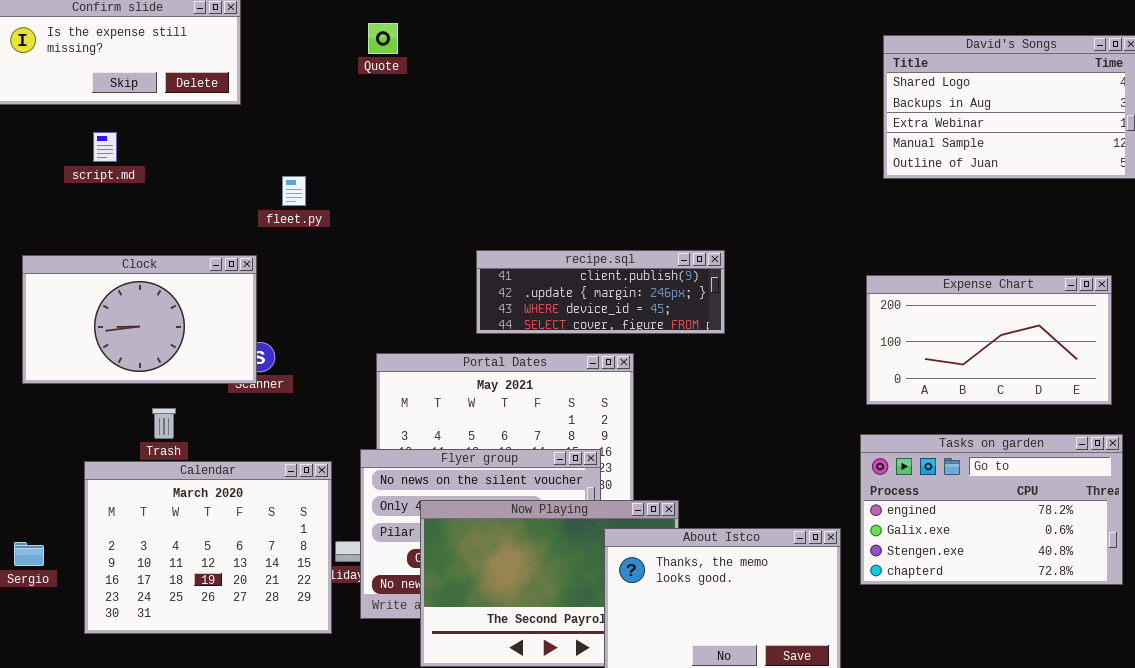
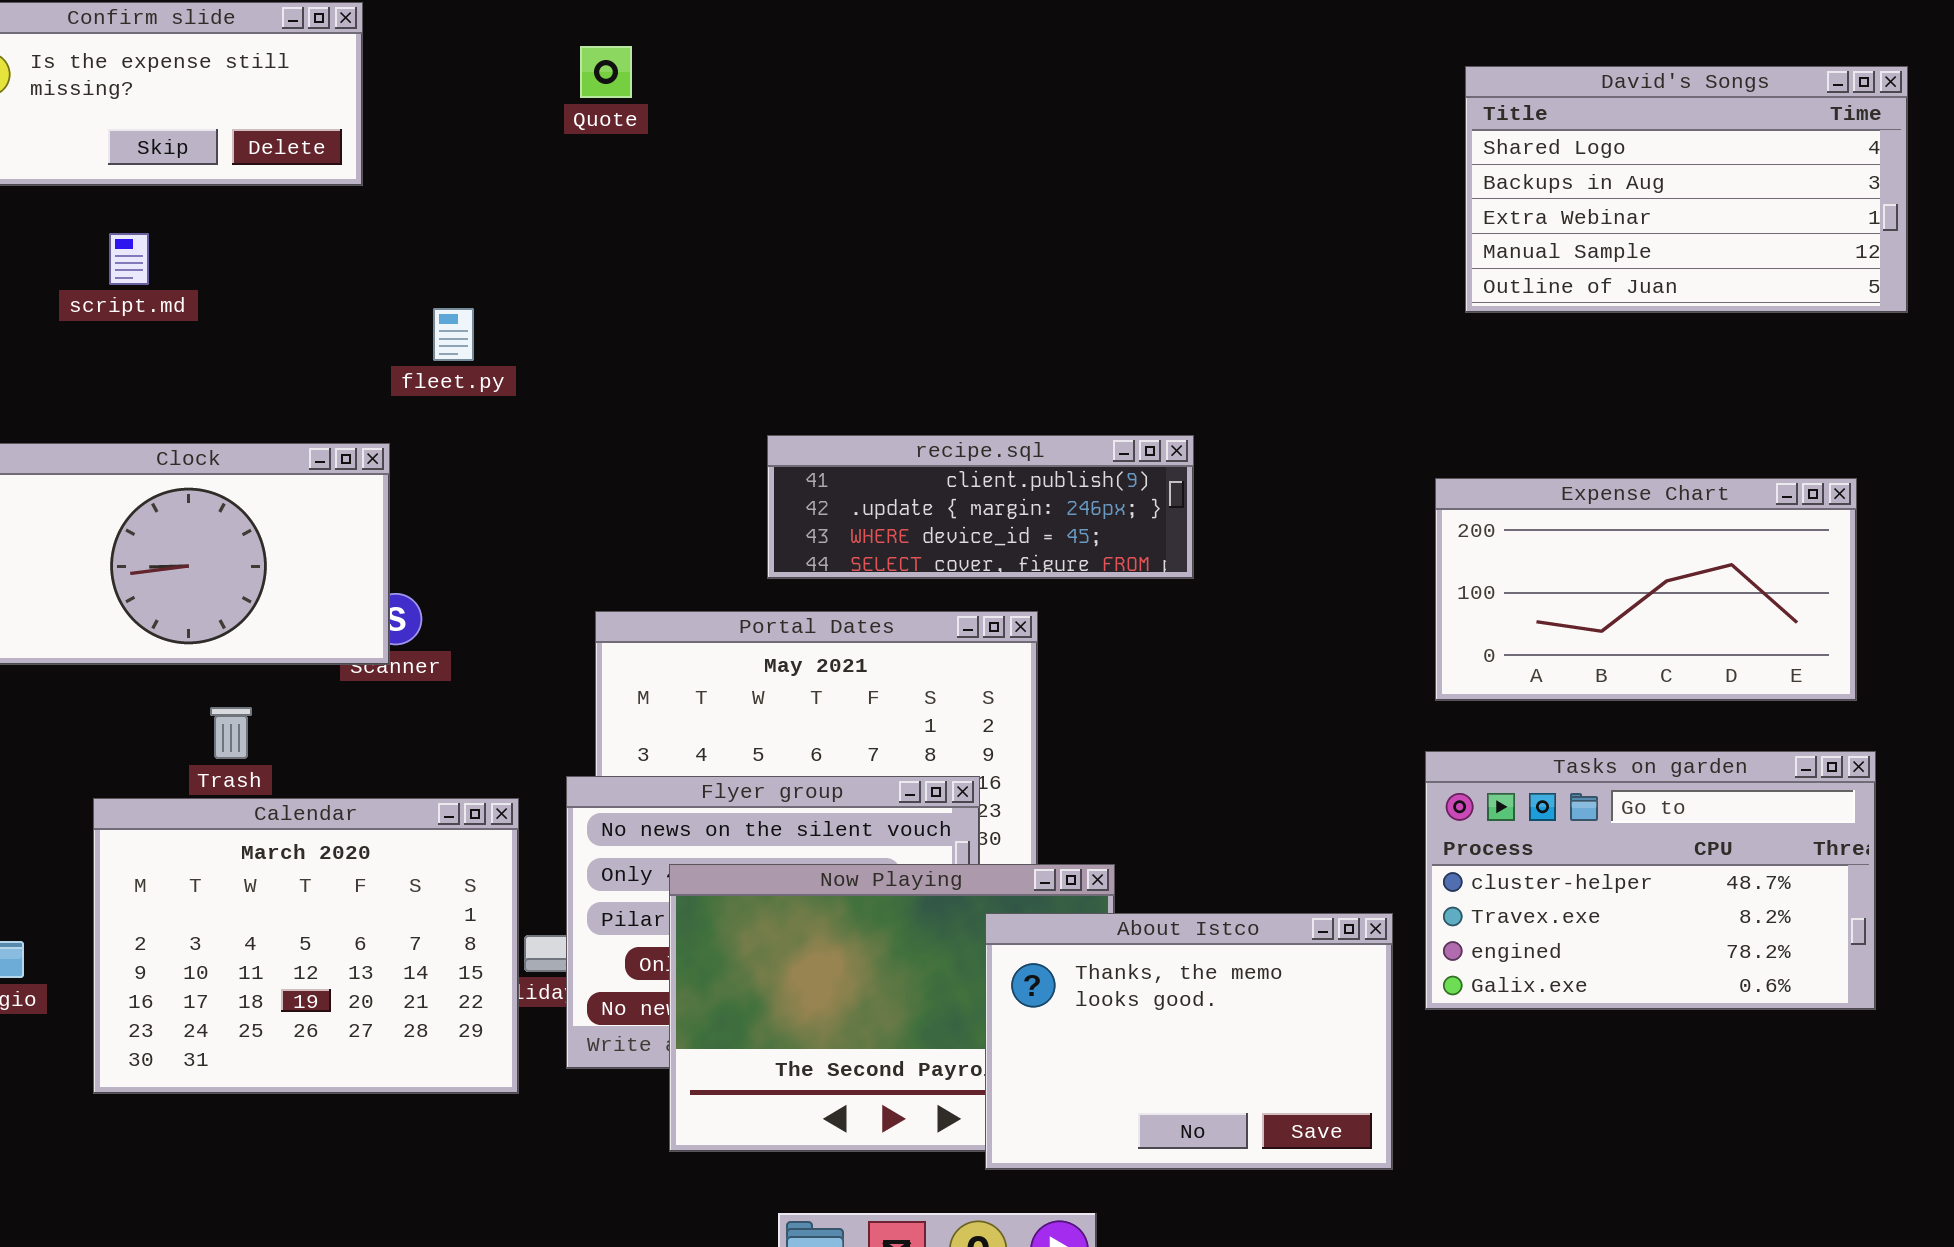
Tasks on garden: [860,434,1123,585] -> [1425,751,1876,1010], scrolled up 2 rows

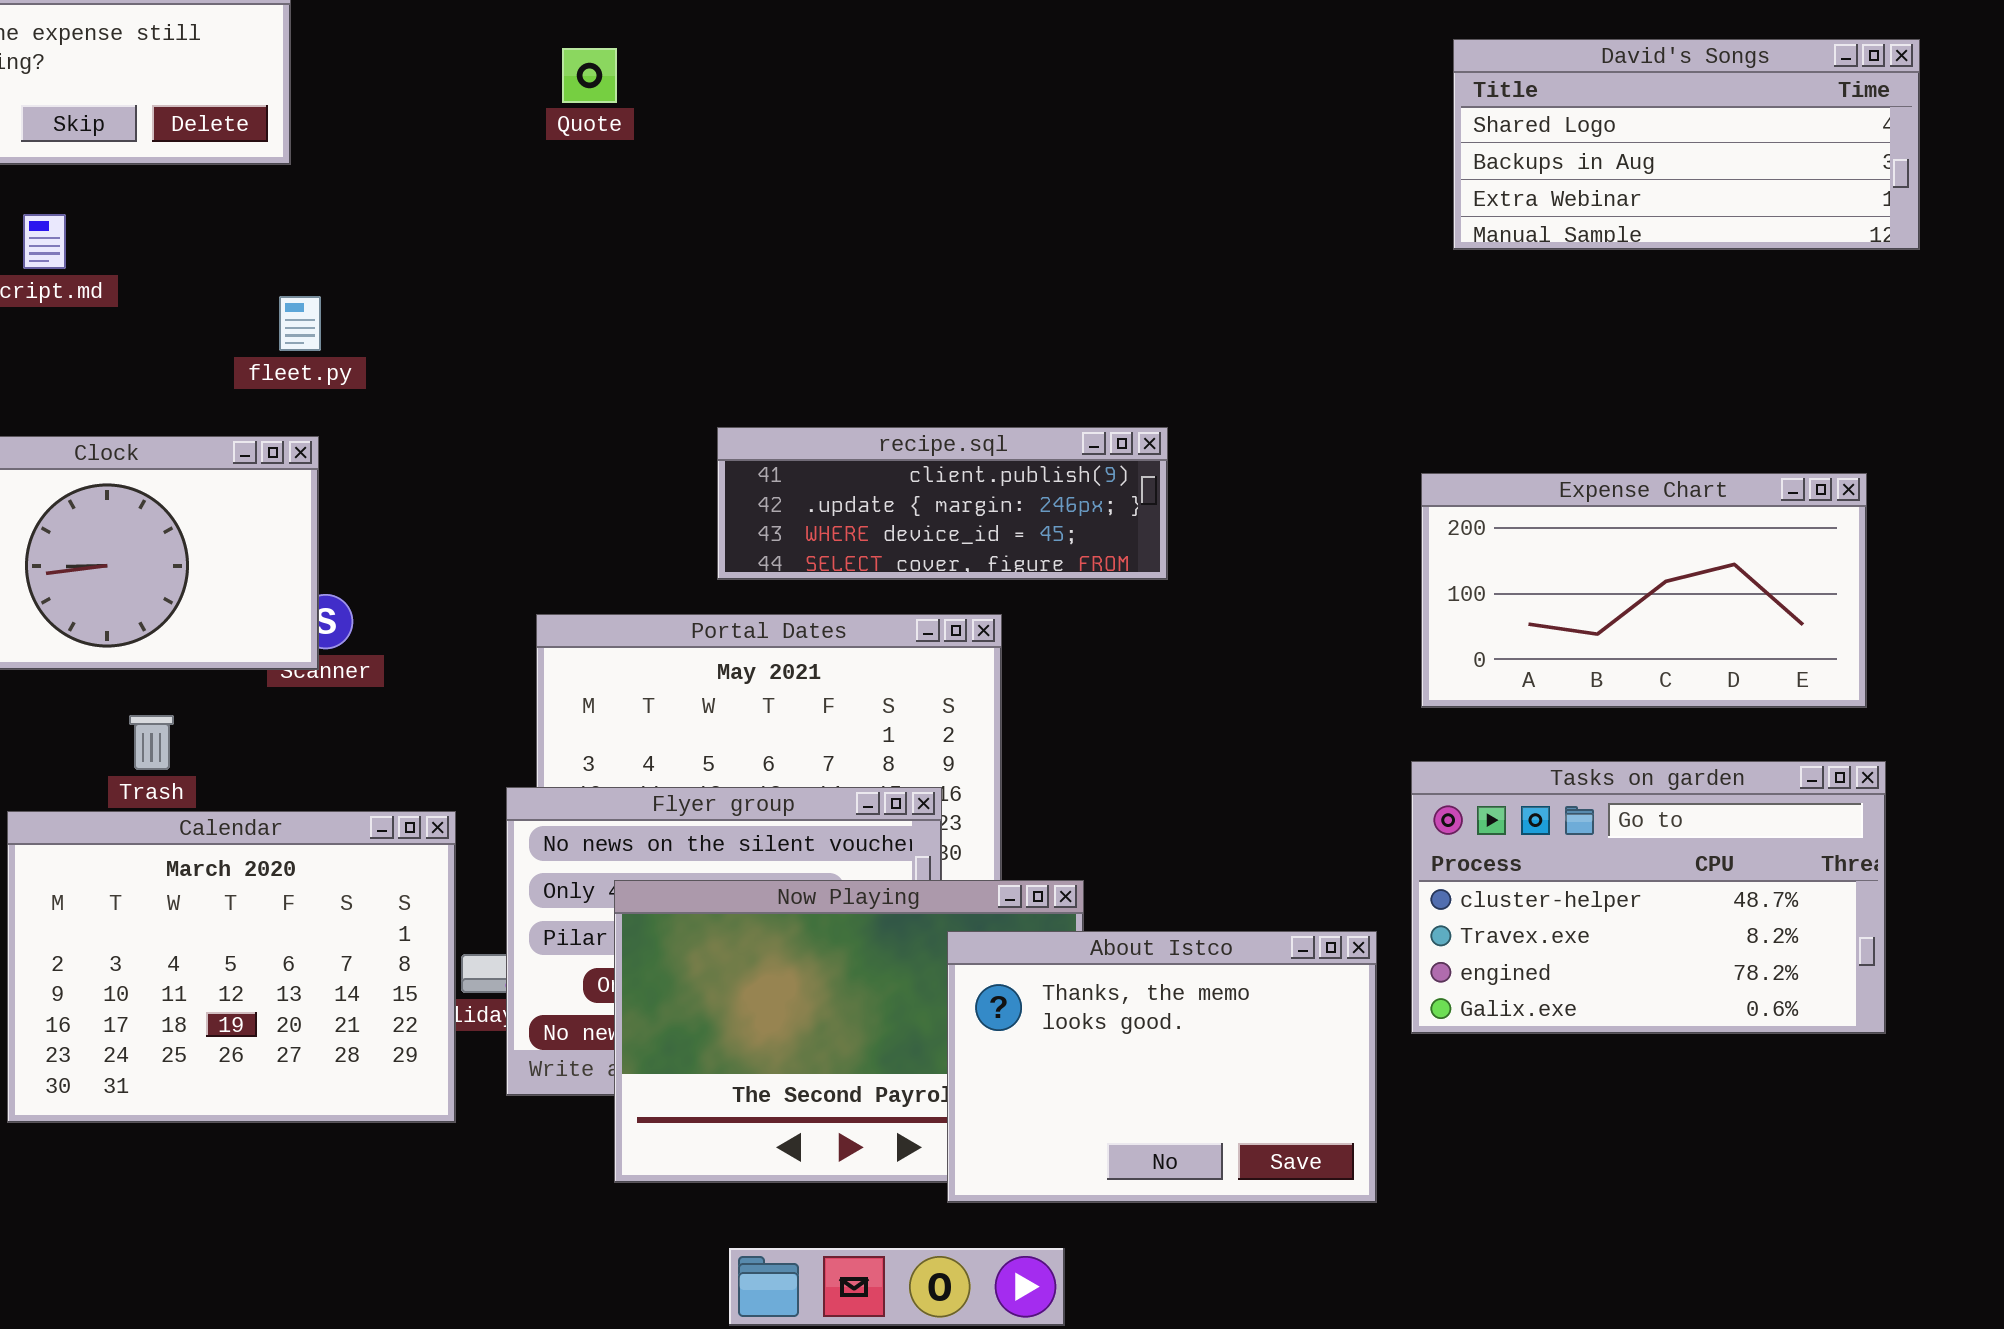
Quote: [580,46,632,98] -> [562,48,617,103], moved
David's Songs: [1465,66,1908,313] -> [1453,39,1920,250], resized
fleet.py: [433,308,474,361] -> [279,296,321,351], moved

